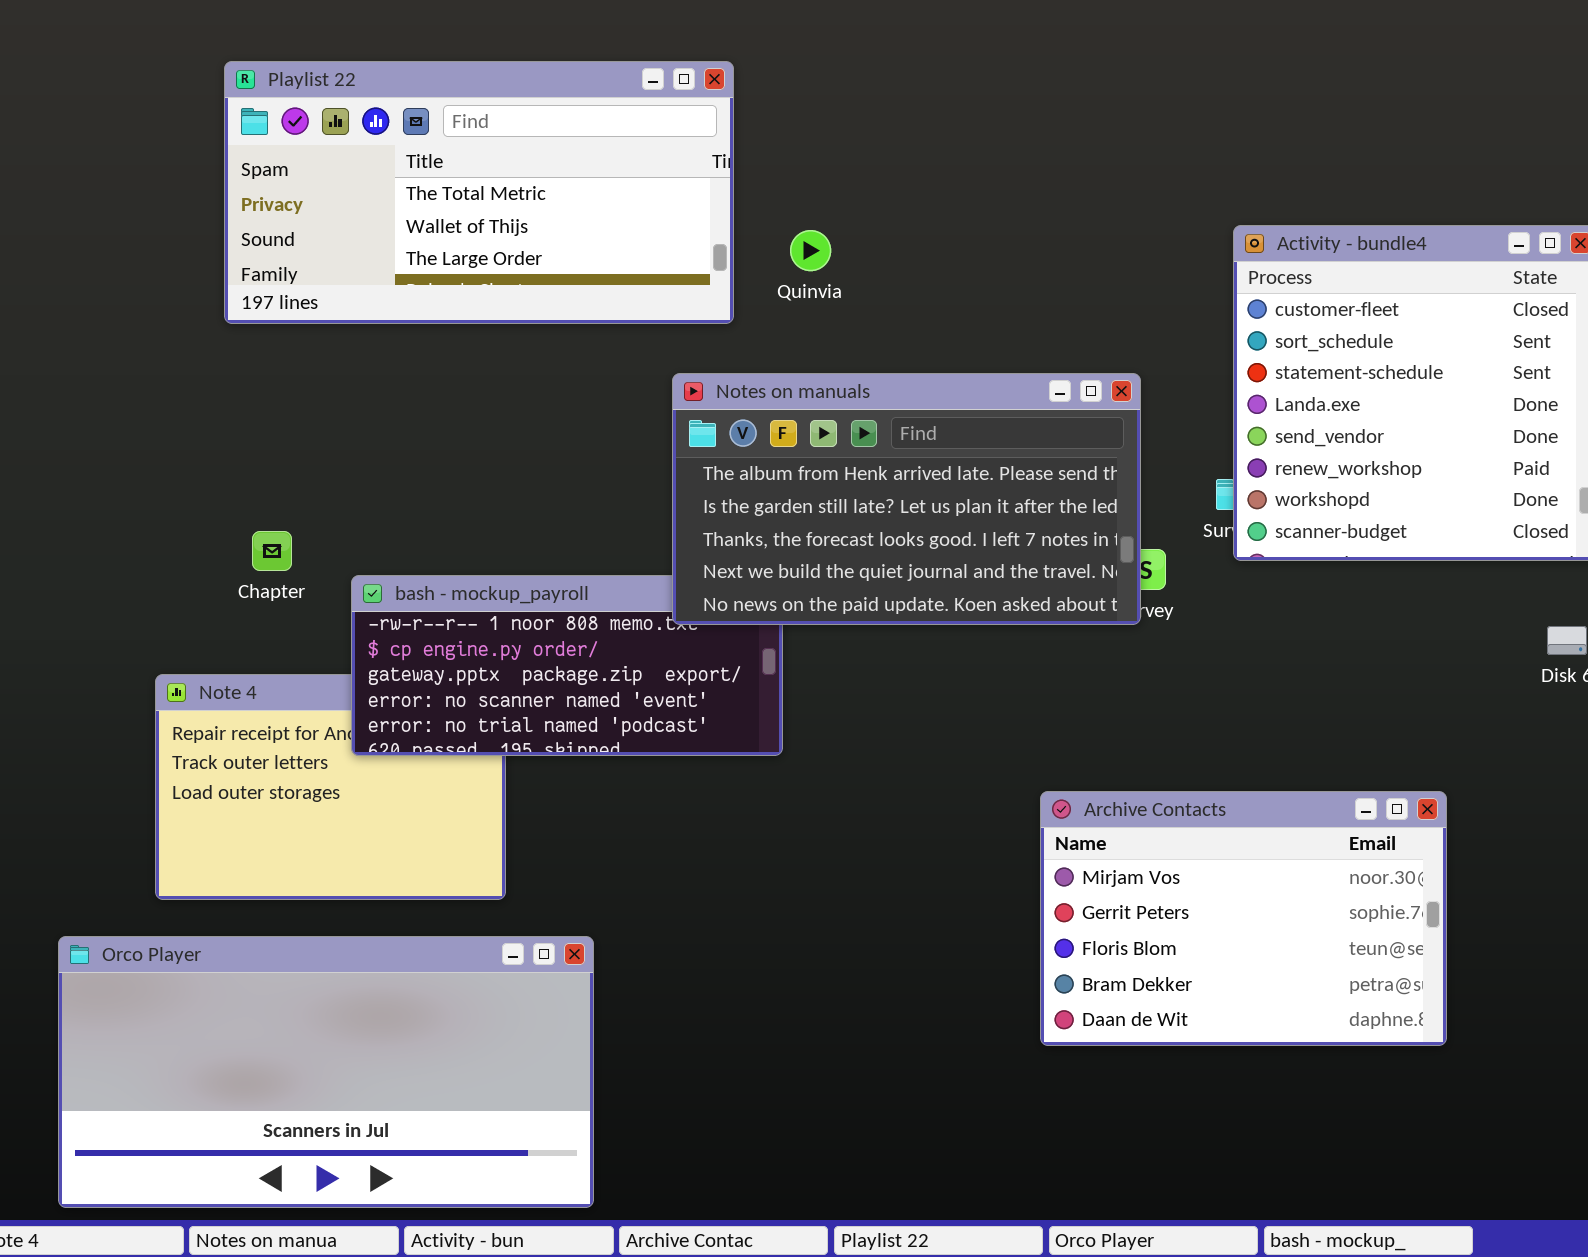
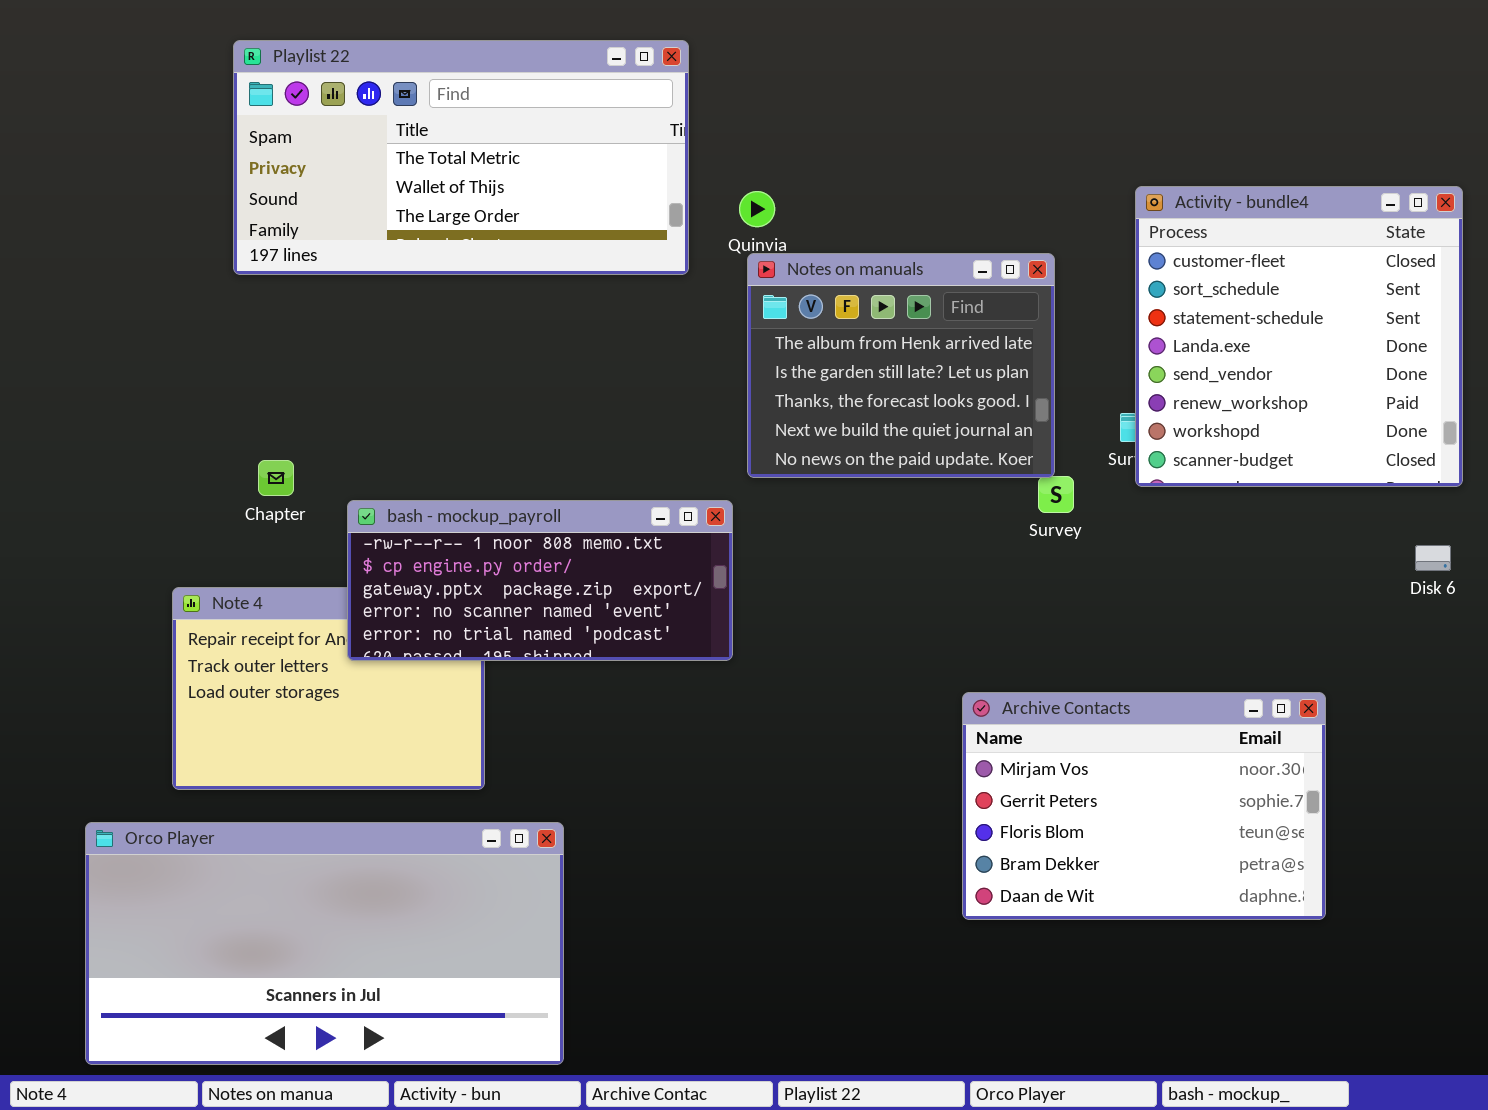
Notes on manuals: [672,373,1141,625] -> [747,253,1055,478], moved, resized

